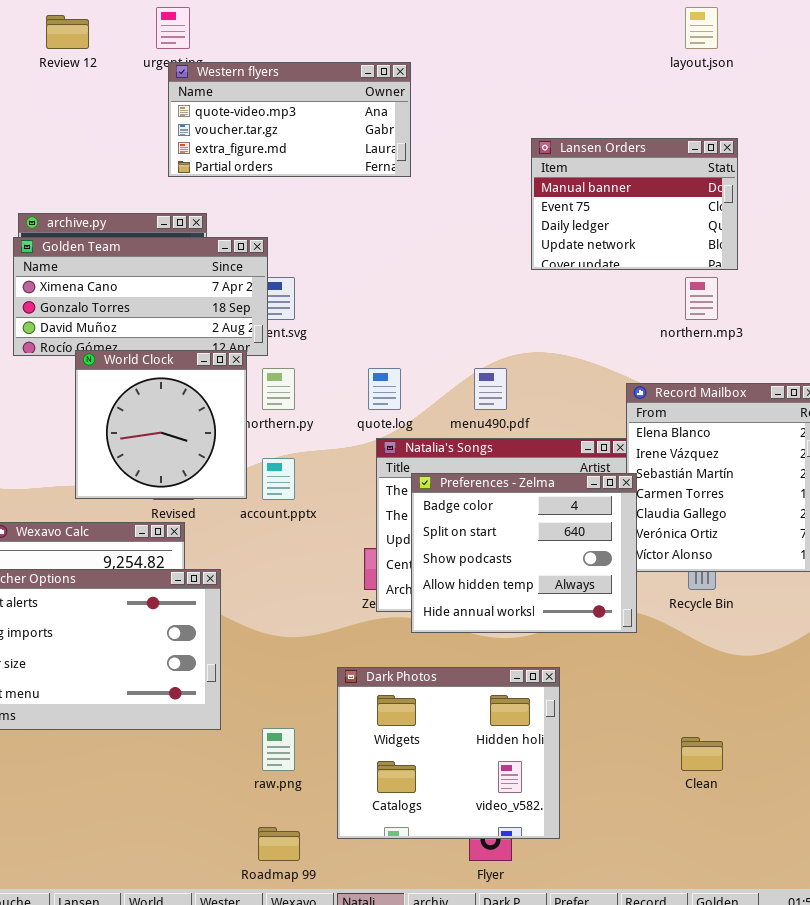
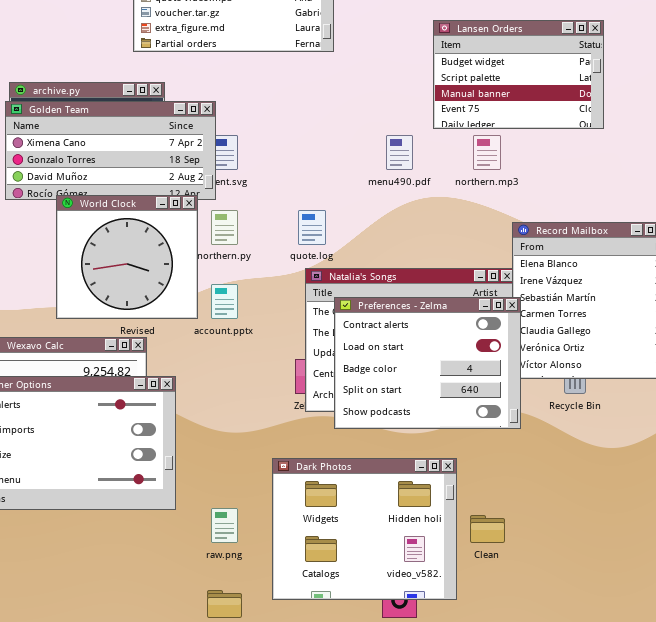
Lansen Orders: [531,138,738,270] -> [433,20,604,129], scrolled up 2 rows
northern.mp3: [685,277,718,320] -> [473,135,501,170], moved
menu490.pdf: [474,368,507,410] -> [386,135,413,170], moved
Preferences - Zelma: [411,473,637,633] -> [334,297,521,429], scrolled up 2 rows
Clean: [681,737,723,771] -> [470,515,505,543], moved

